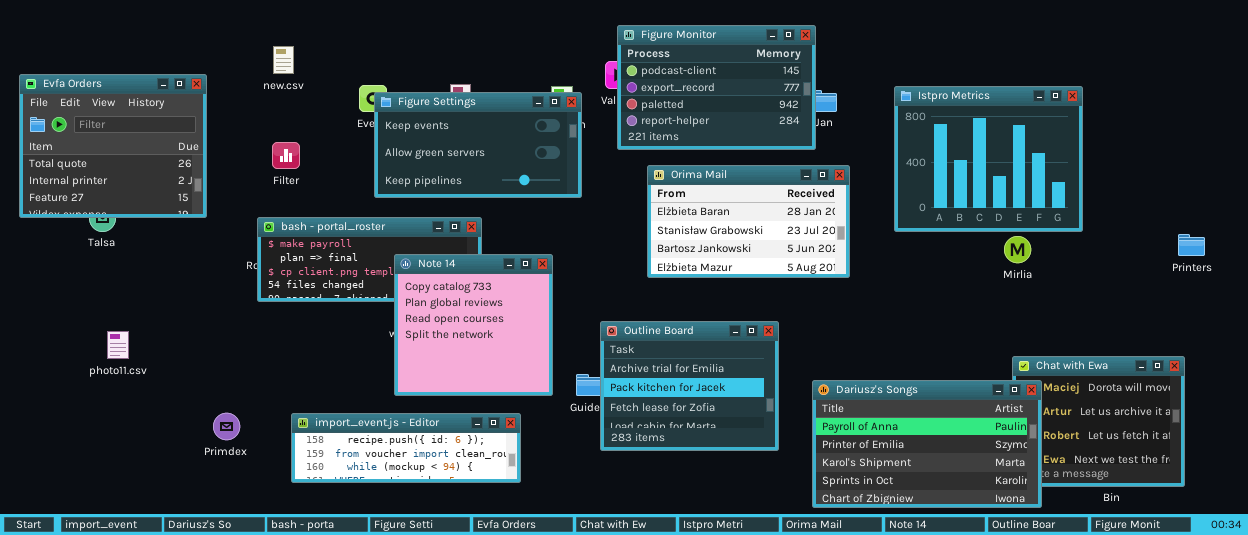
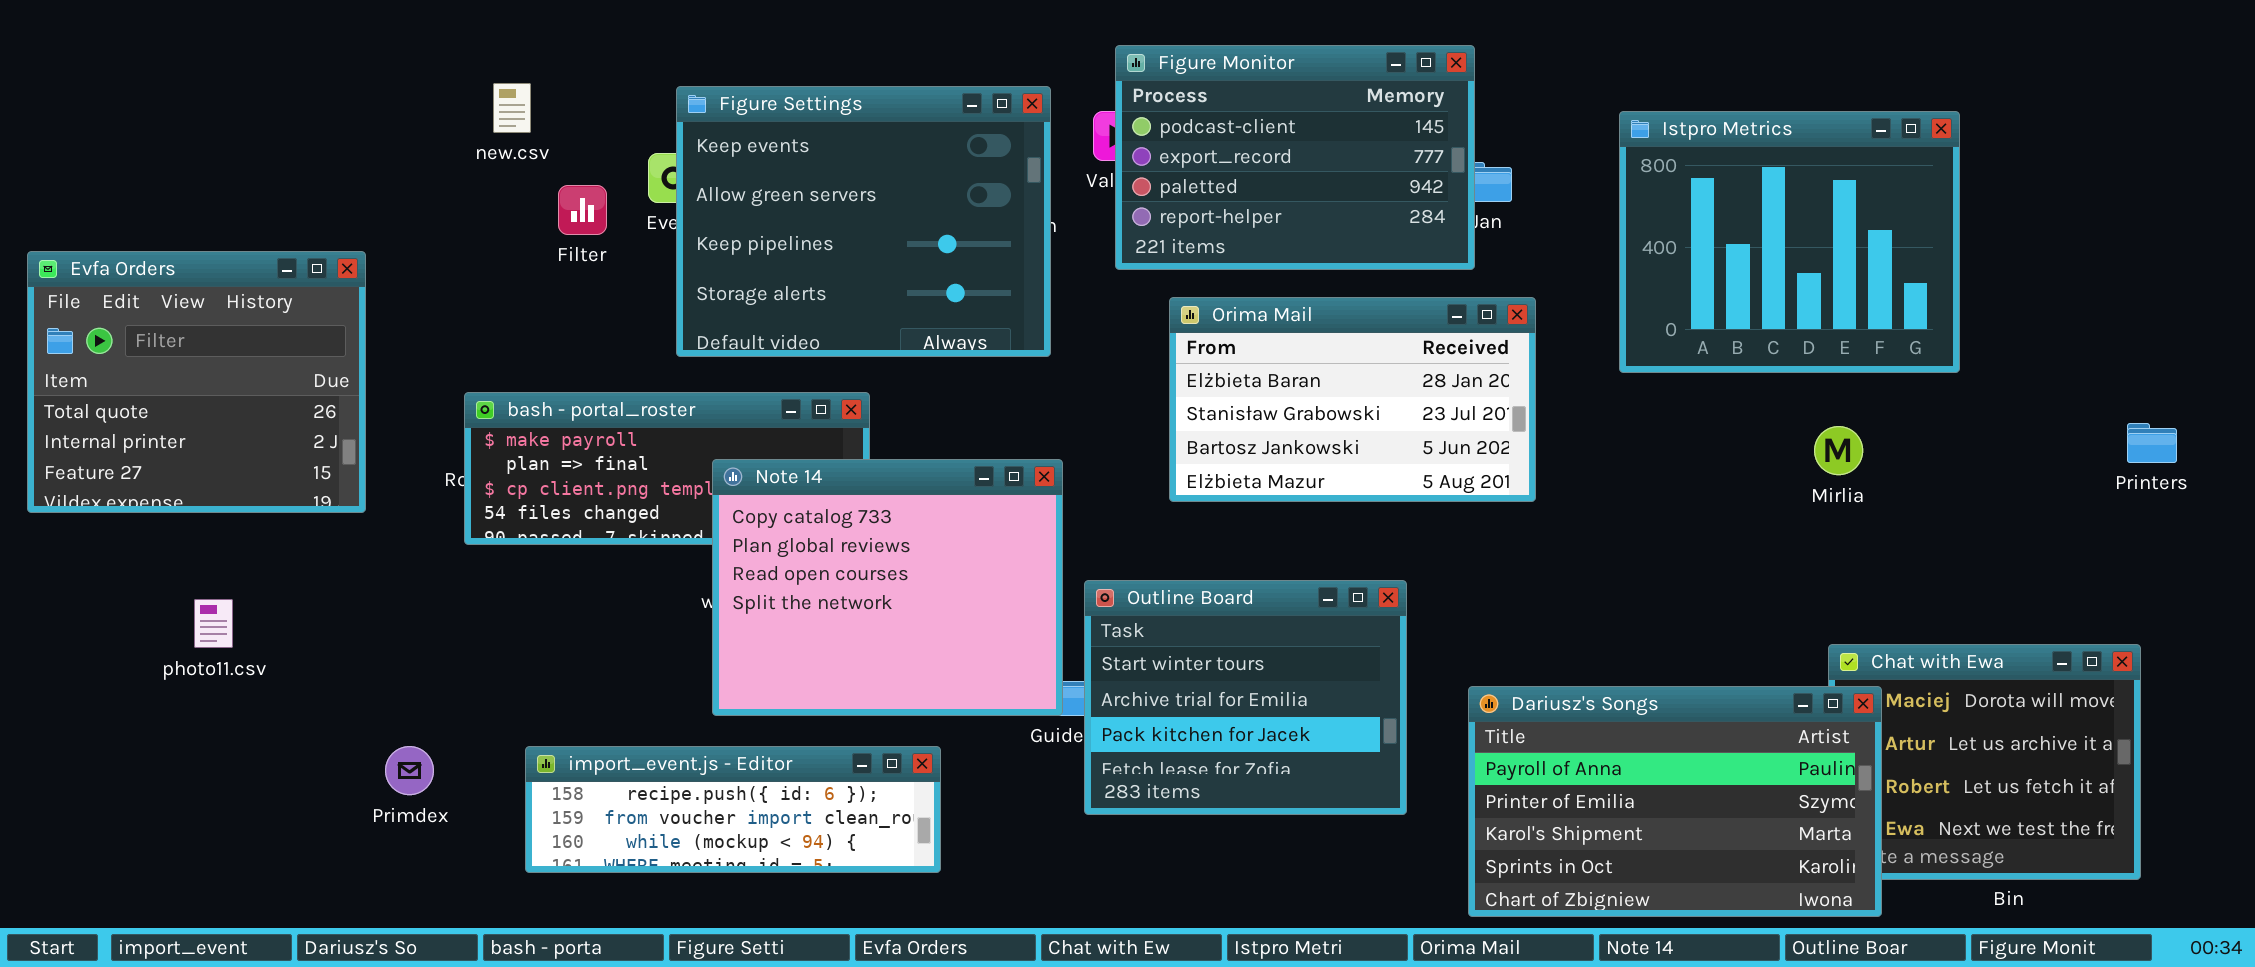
Evfa Orders: [19,74,207,218] -> [27,251,366,513], moved
Istpro Metrics: [894,86,1083,232] -> [1619,111,1960,373], moved
Figure Settings: [374,92,582,198] -> [676,86,1051,357], resized
Filter: [272,142,300,169] -> [558,185,607,235], moved
Note 14: [394,254,553,396] -> [712,459,1063,716], resized
Outline Board: [600,321,779,451] -> [1084,580,1407,815], scrolled up 1 row

